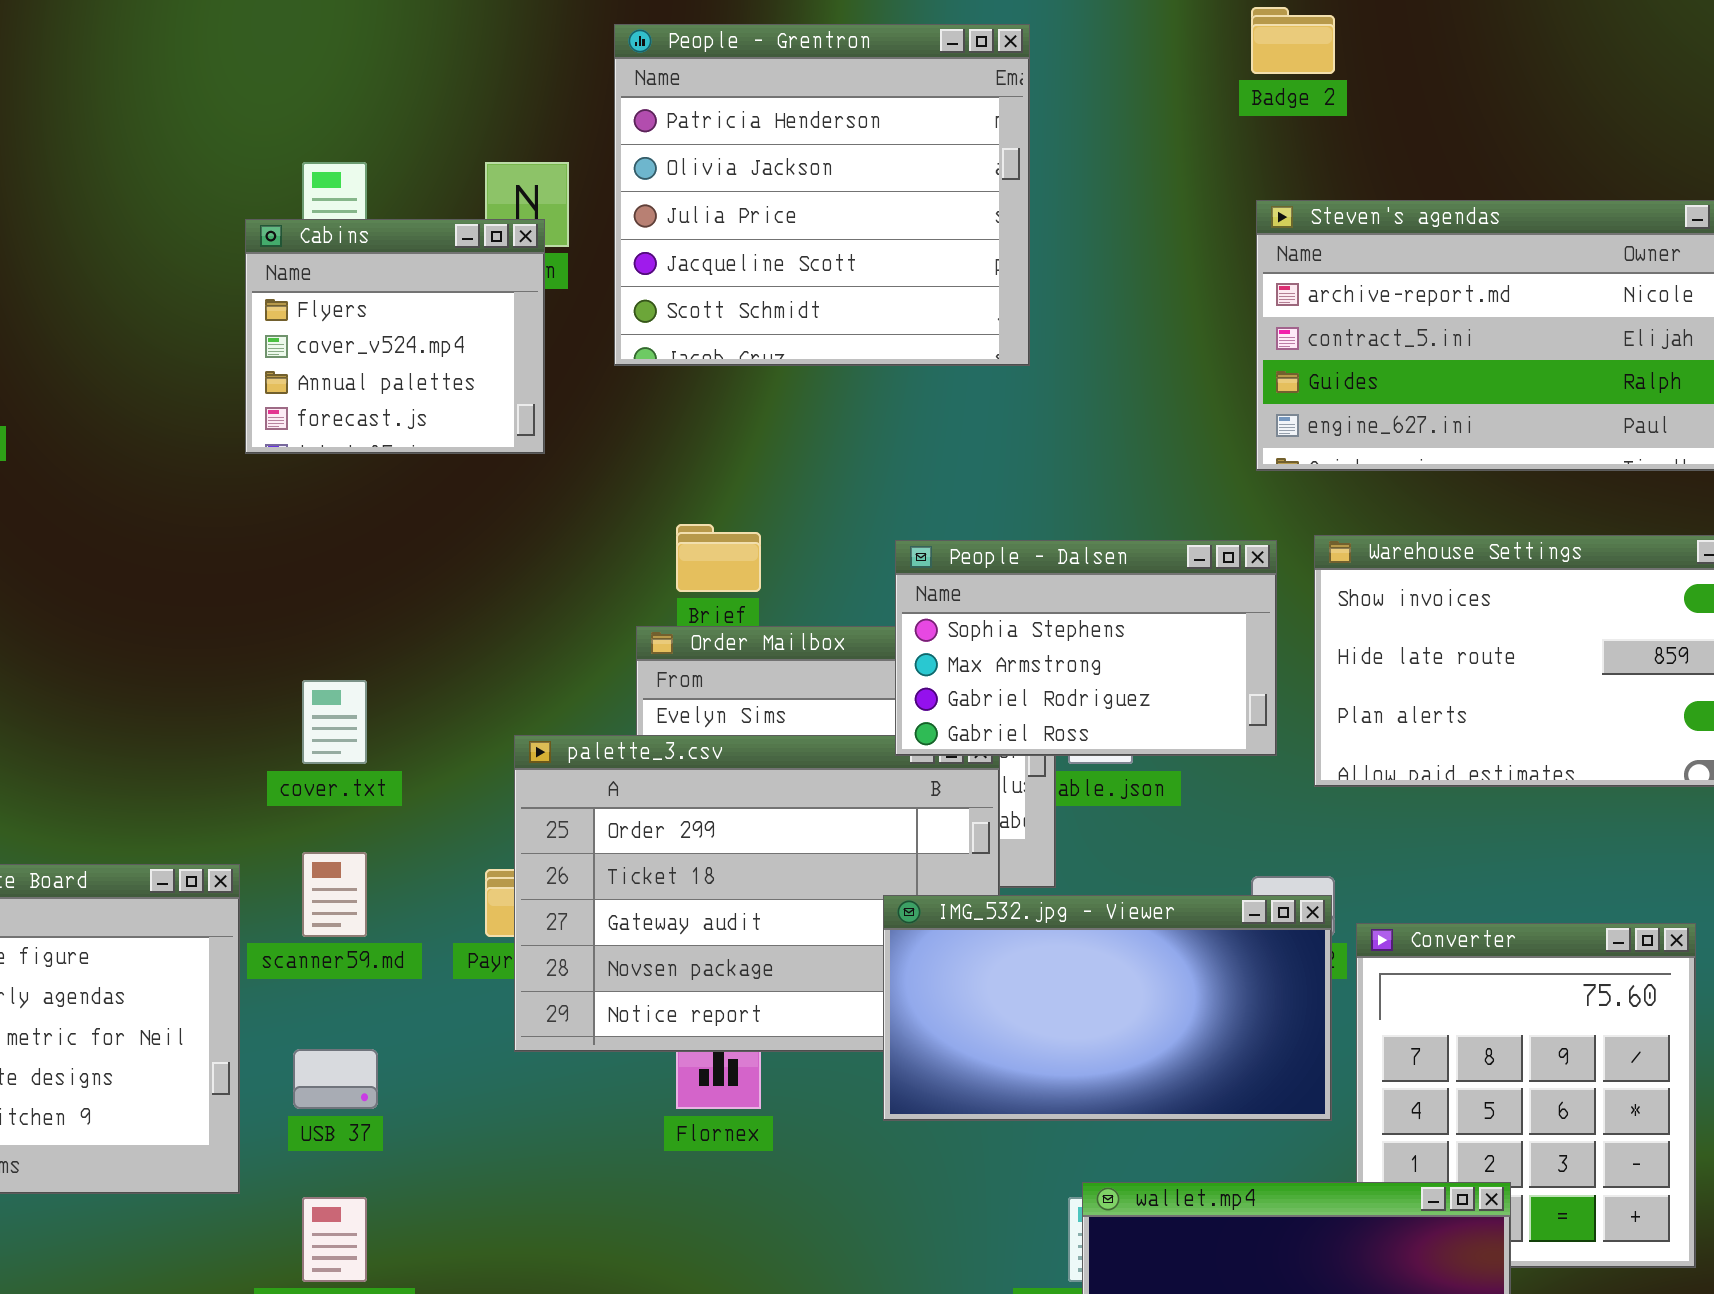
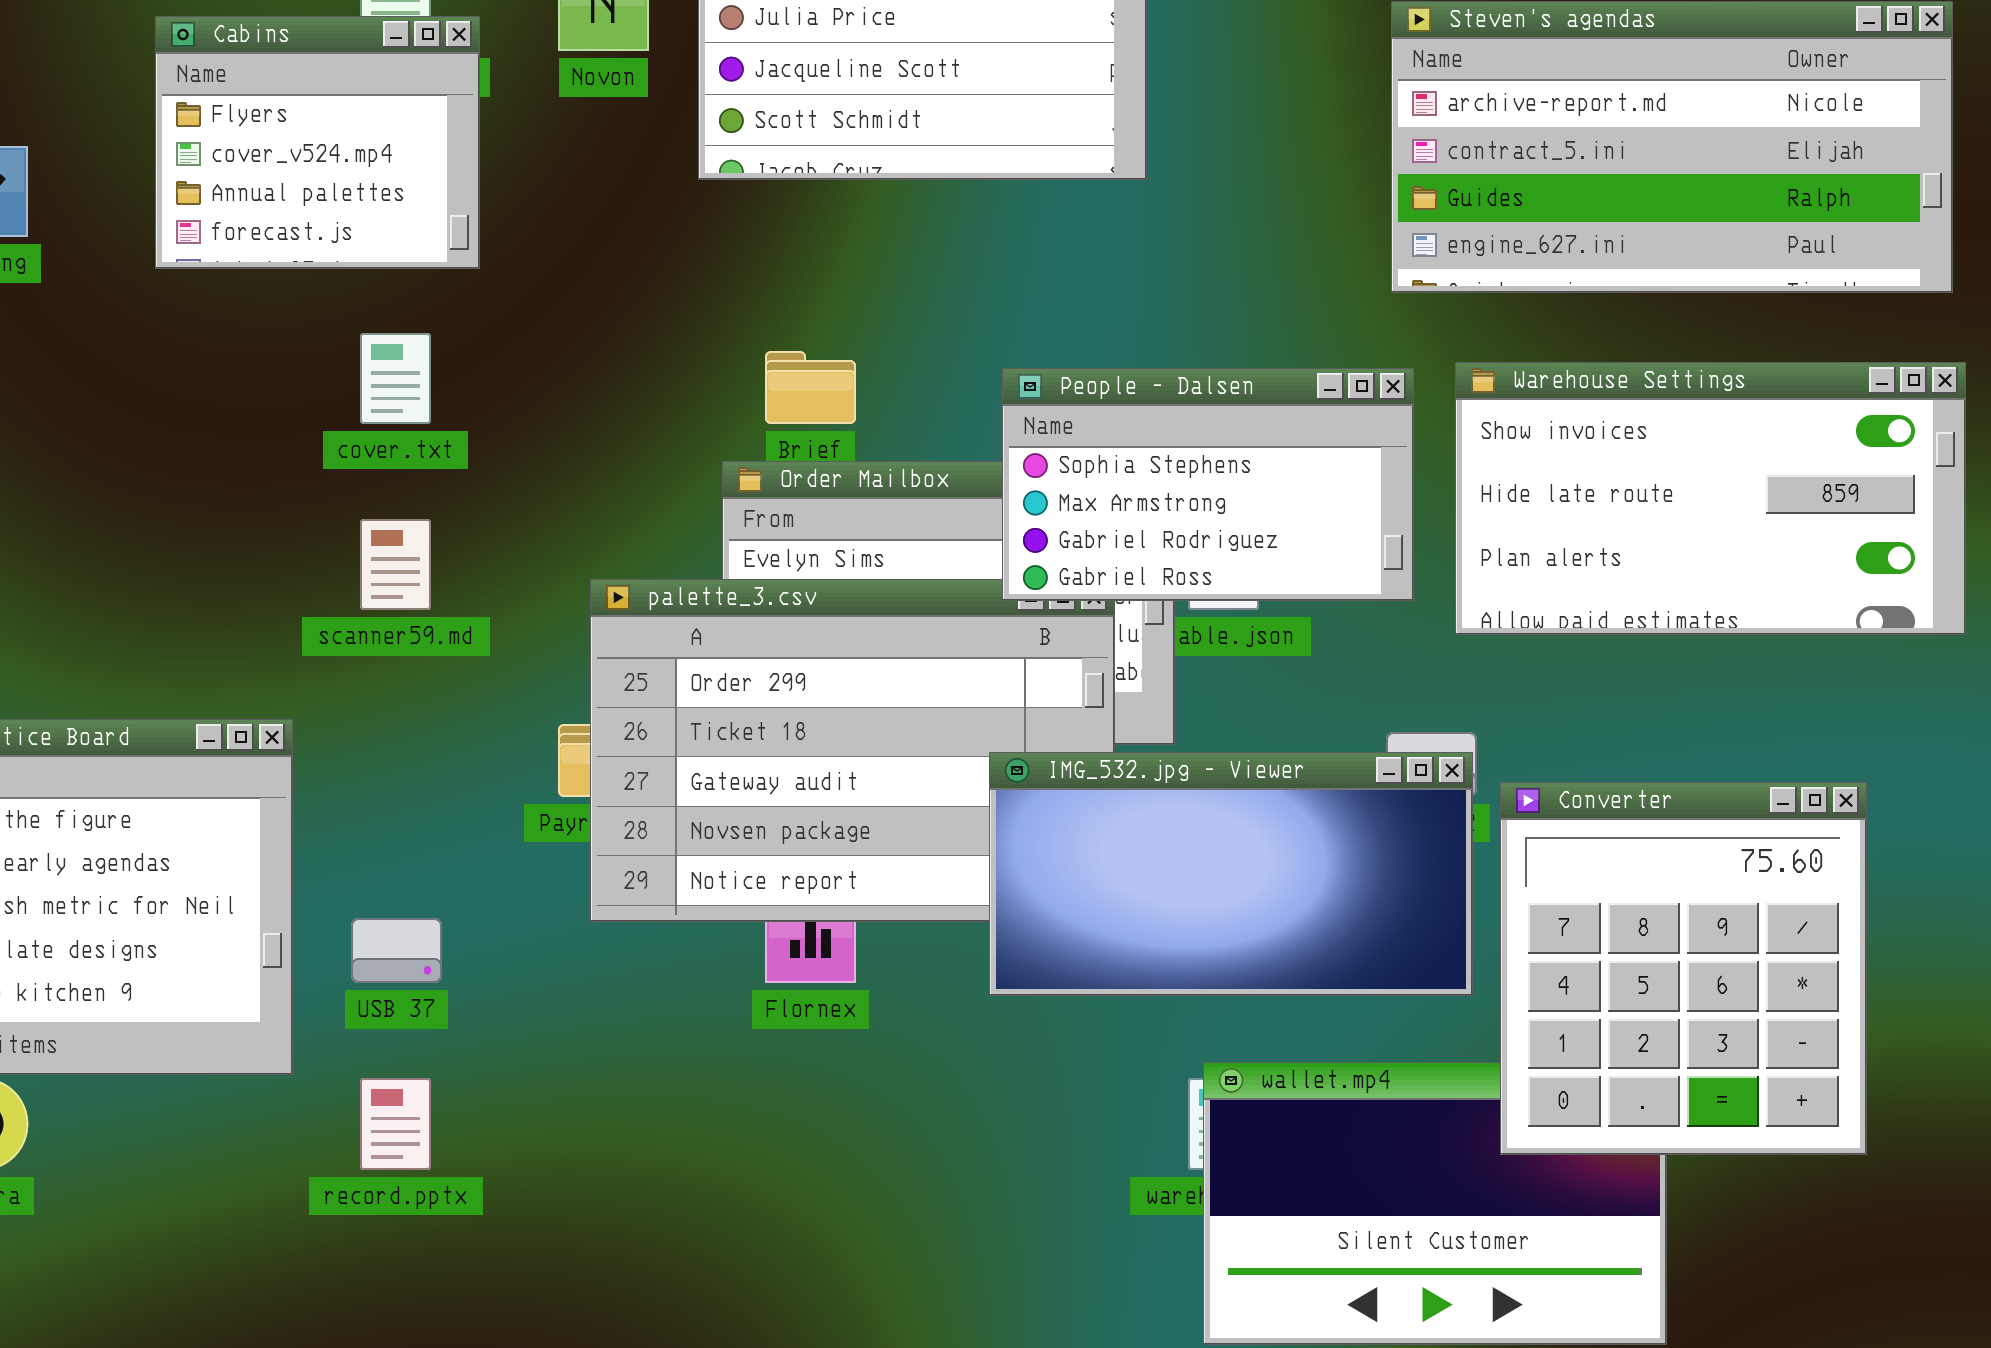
Cabins: [245,219,545,454] -> [155,16,480,269], moved
cover.txt: [302,680,367,764] -> [360,333,431,424], moved
scanner59.md: [302,852,367,937] -> [360,519,431,610], moved
Converter: [1356,923,1696,1268] -> [1500,782,1867,1155], raised

